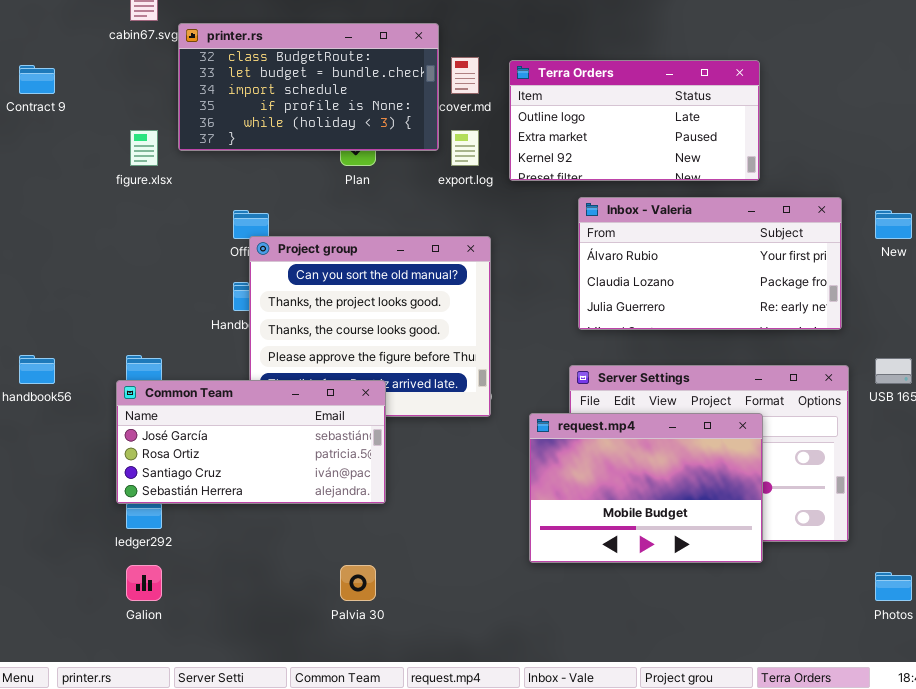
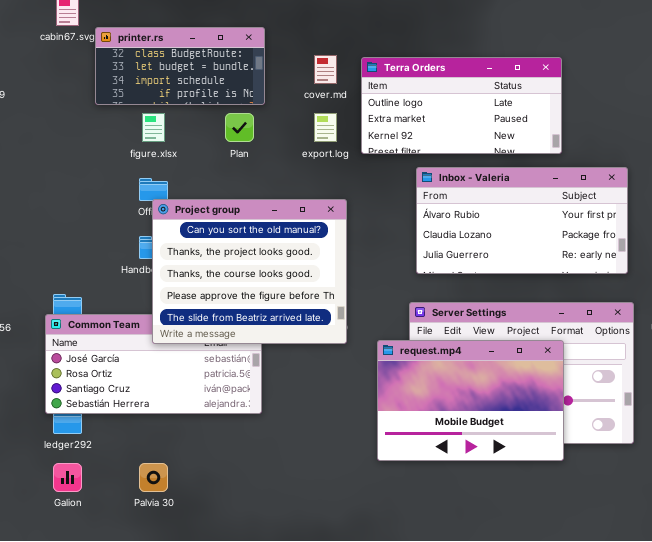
printer.rs: [178,23,439,151] -> [95,27,265,105], resized
figure.xlsx: [130,130,158,166] -> [142,113,165,142], moved
Project group: [249,236,491,417] -> [152,199,347,344], raised
Palvia 30: [340,565,376,601] -> [139,463,168,492], moved

